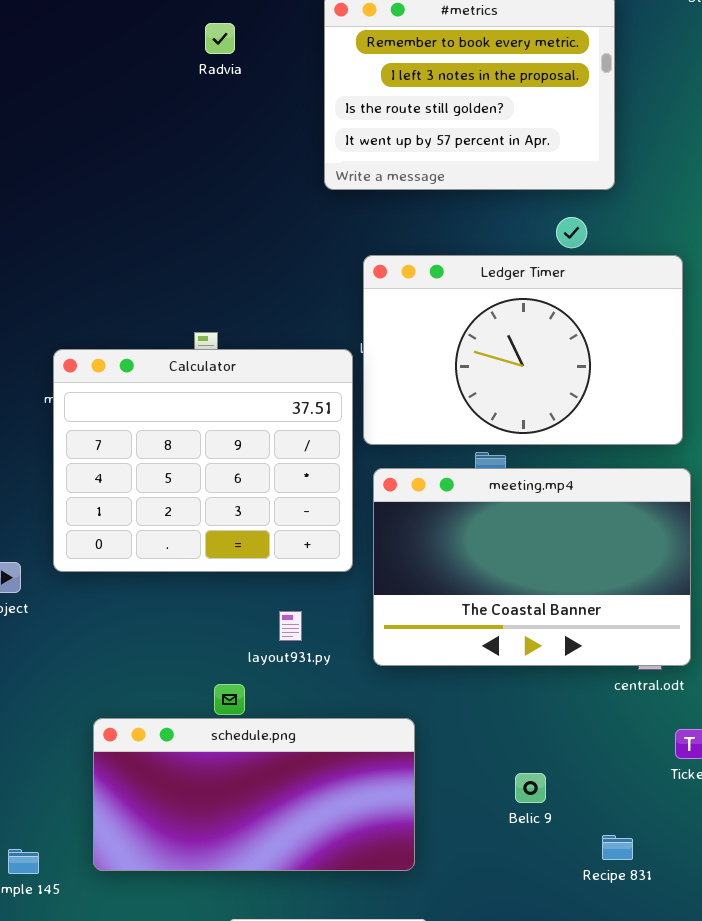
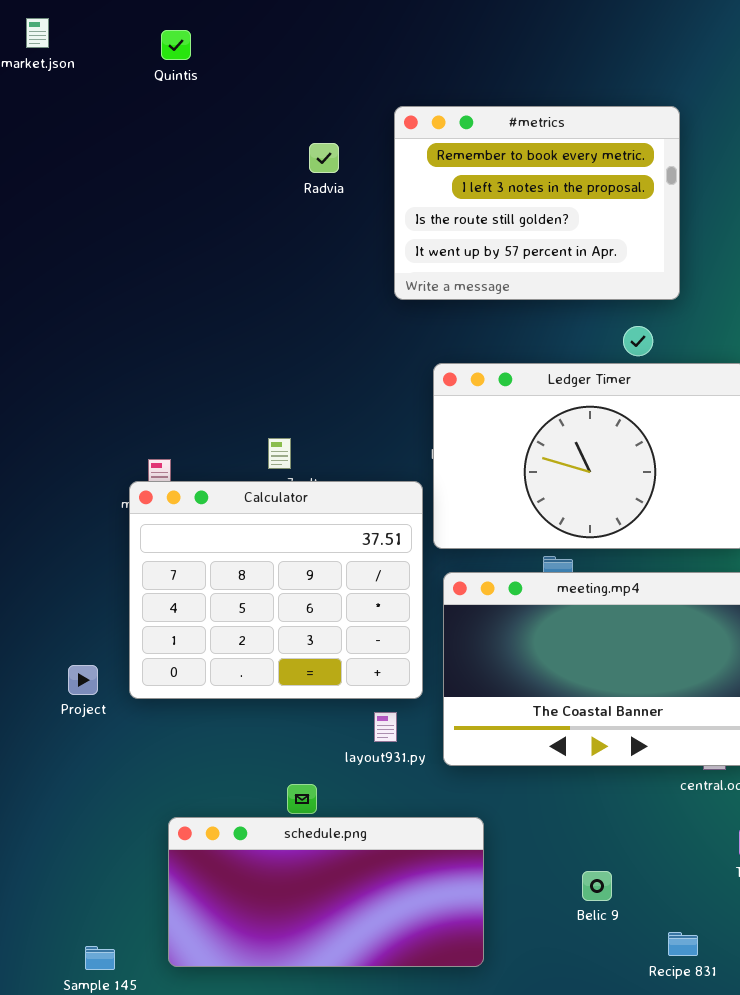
Radvia: [205,23,235,54] -> [309,143,339,173], moved
Calculator: [53,349,353,572] -> [129,481,423,699], moved
layout931.py: [279,611,302,641] -> [374,712,397,742], moved

